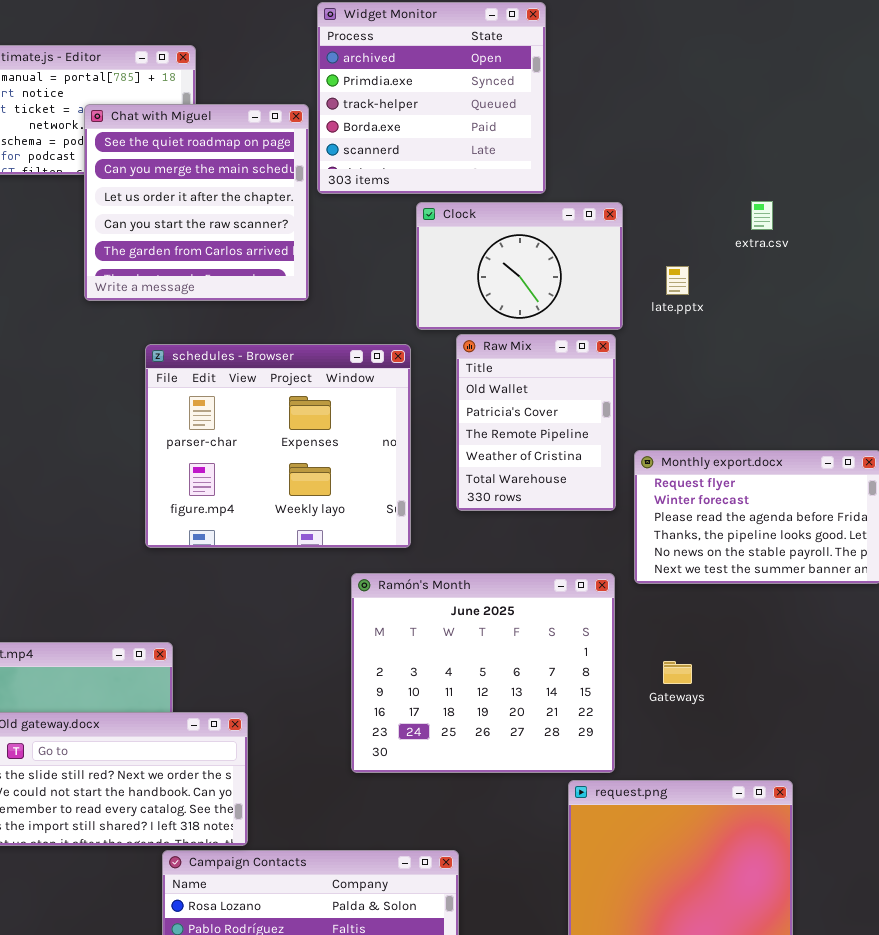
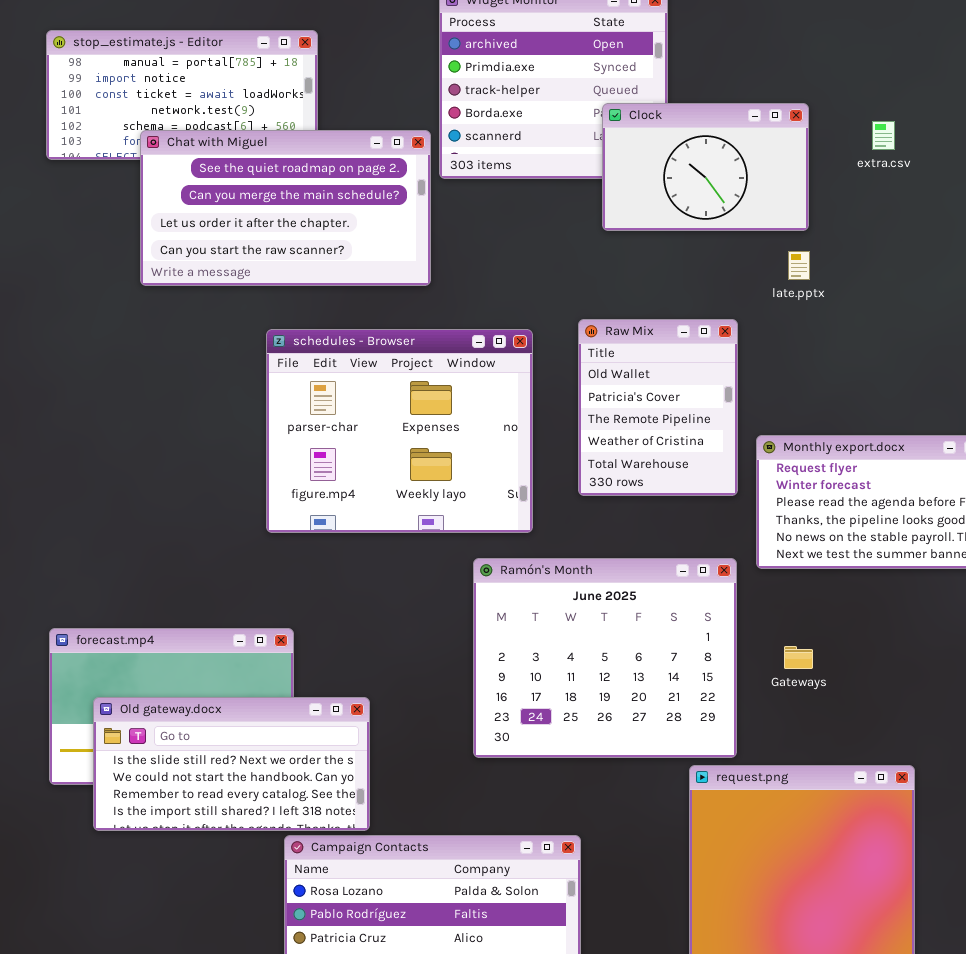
Chat with Miguel: [84,104,309,301] -> [140,130,431,286], resized
extra.csv: [751,201,773,230] -> [872,121,895,150], moved
Clock: [416,202,623,330] -> [602,103,809,231], moved

